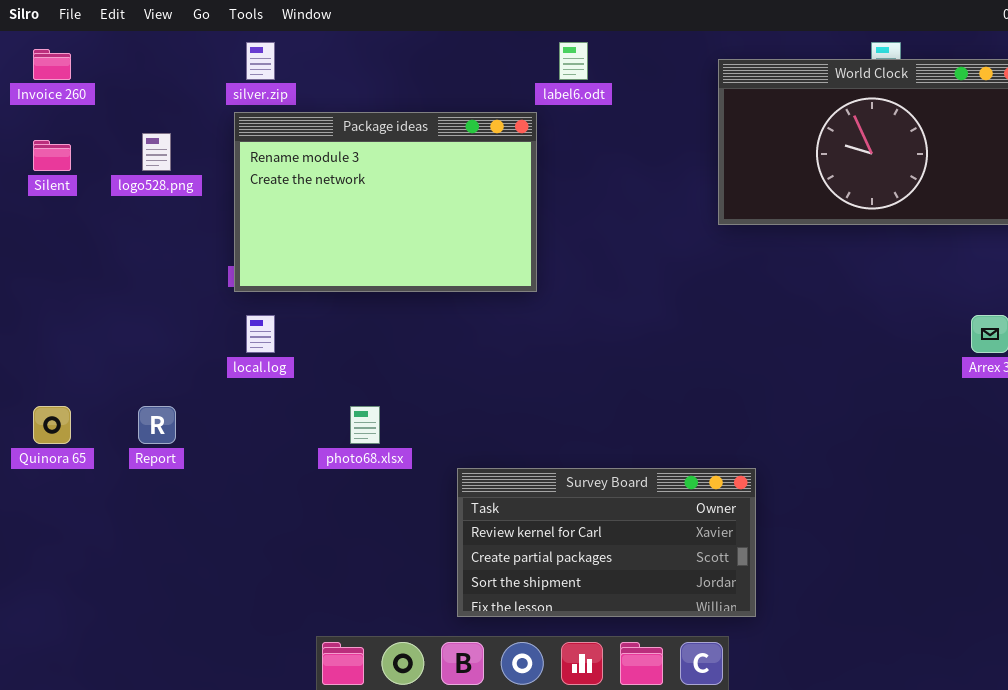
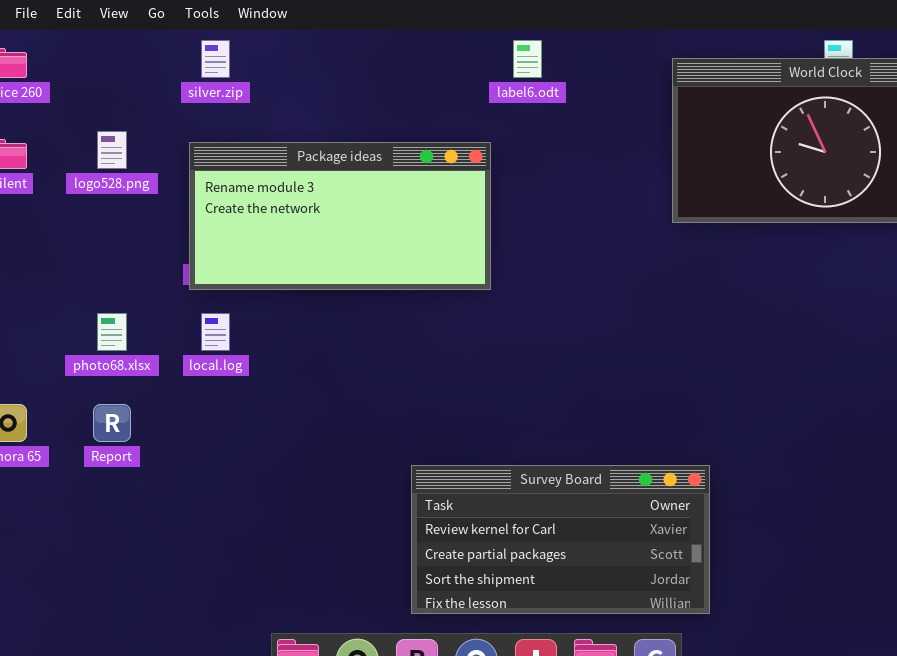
Package ideas: [234,112,537,292] -> [189,142,491,290], resized
photo68.xlsx: [350,406,380,444] -> [97,313,127,351], moved

